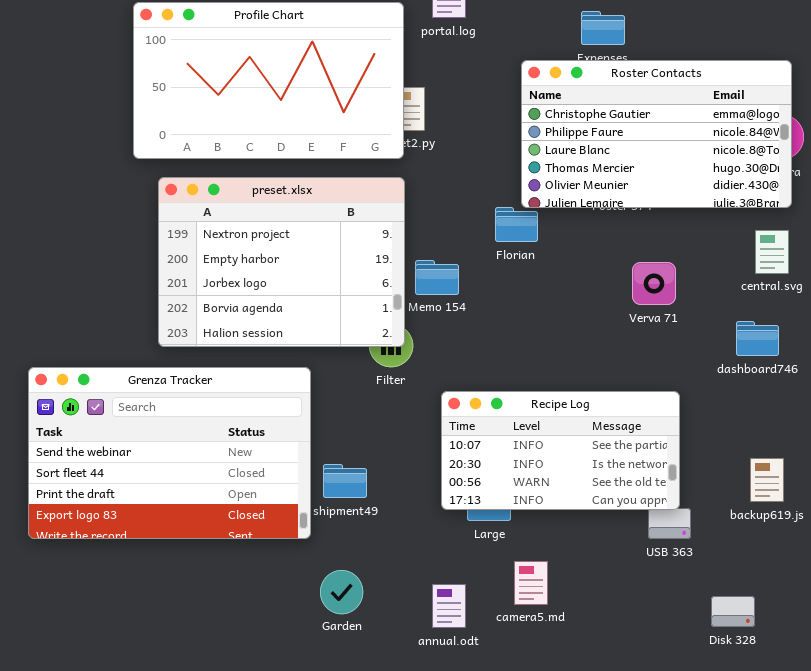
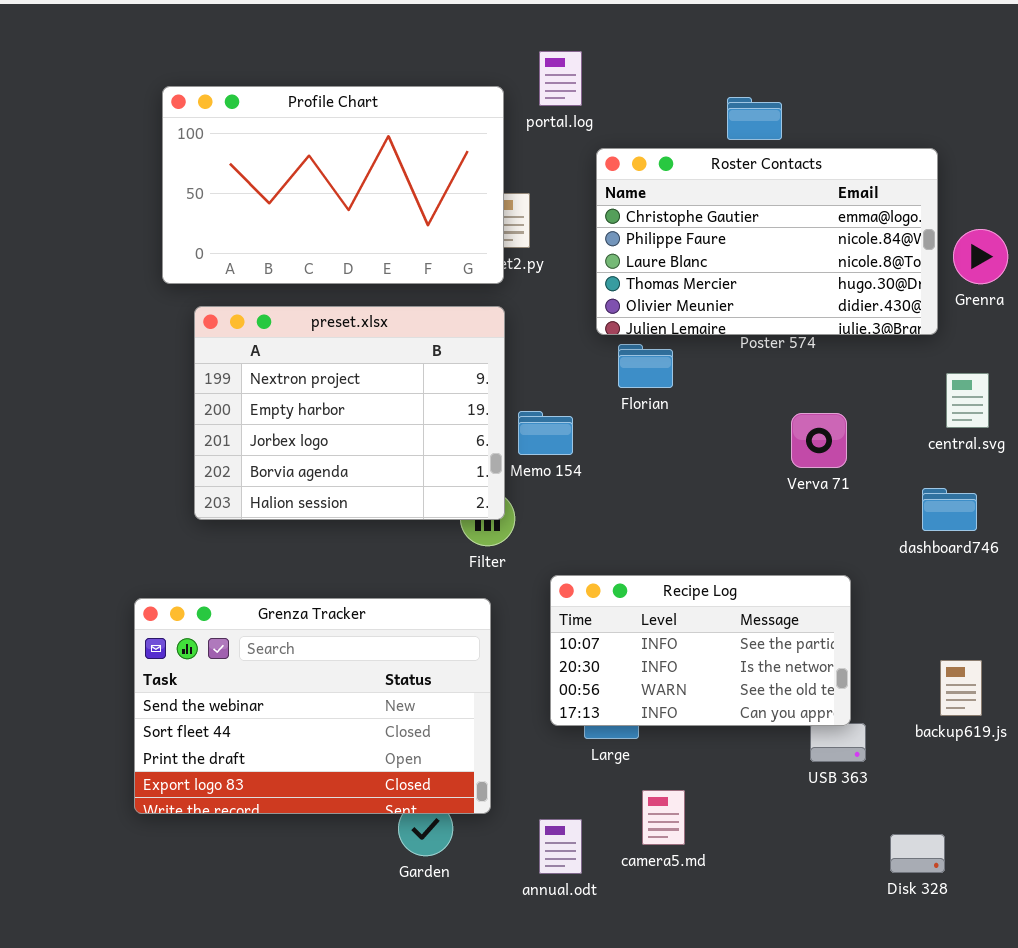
Roster Contacts: [521,60,792,208] -> [596,148,938,335], moved
Grenza Tracker: [28,367,311,539] -> [134,598,491,814], moved

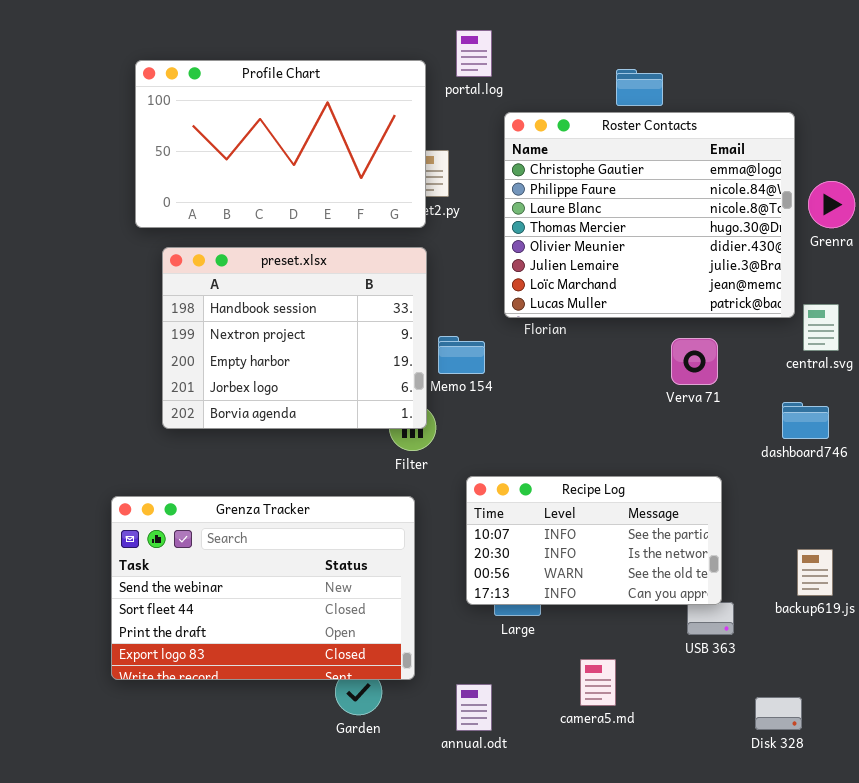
Roster Contacts: [596,148,938,335] -> [504,112,795,318], resized
preset.xlsx: [194,306,505,520] -> [162,247,427,429], scrolled up 1 row
camera5.md: [642,790,685,845] -> [580,659,616,706], moved

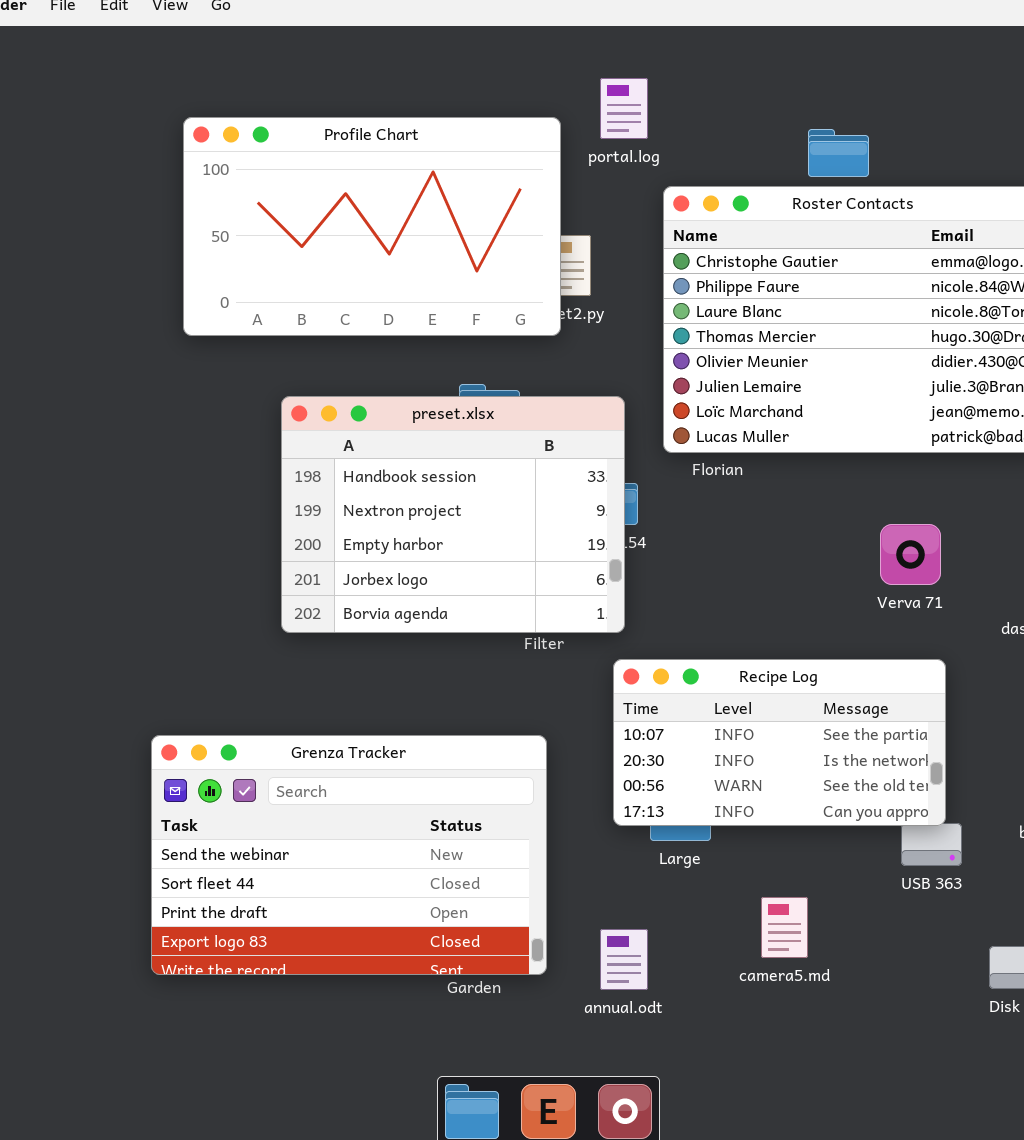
preset.xlsx: [162,247,427,429] -> [281,396,625,633], moved
Verva 71: [671,338,718,385] -> [880,524,941,585], moved
Grenza Tracker: [111,496,415,680] -> [151,735,547,975], moved

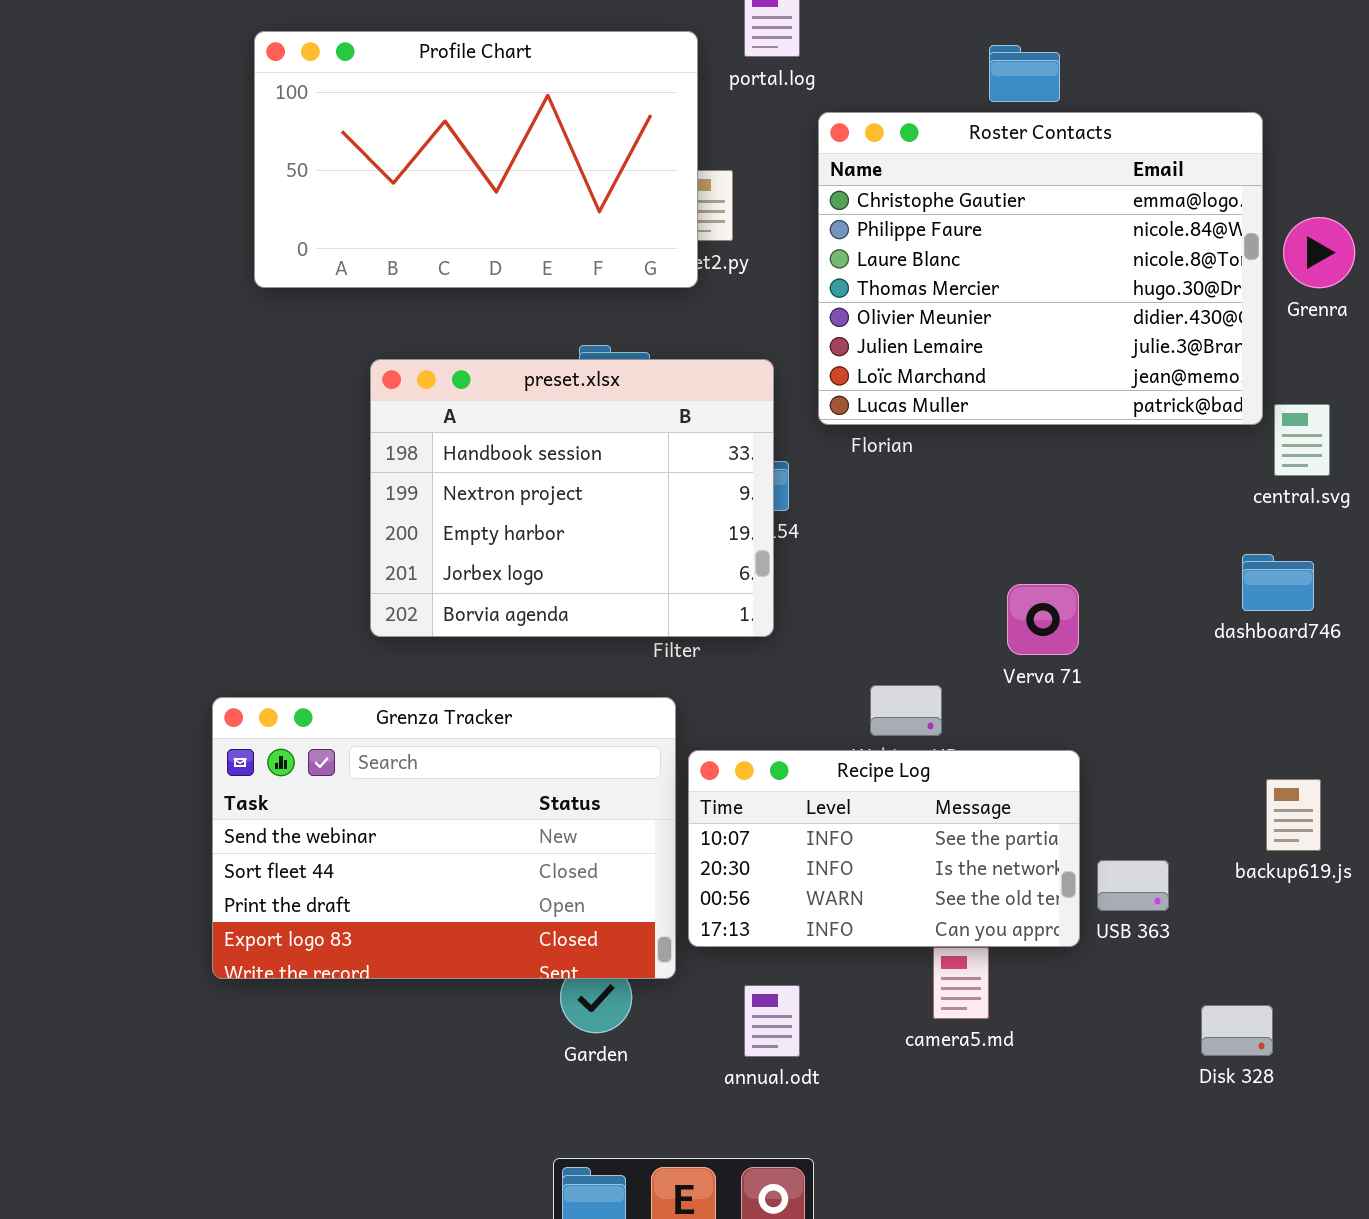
Verva 71: [880,524,941,585] -> [1007,584,1079,655], moved
Recipe Log: [613,659,946,826] -> [688,750,1080,947], moved
Grenza Tracker: [151,735,547,975] -> [212,697,676,979], moved

